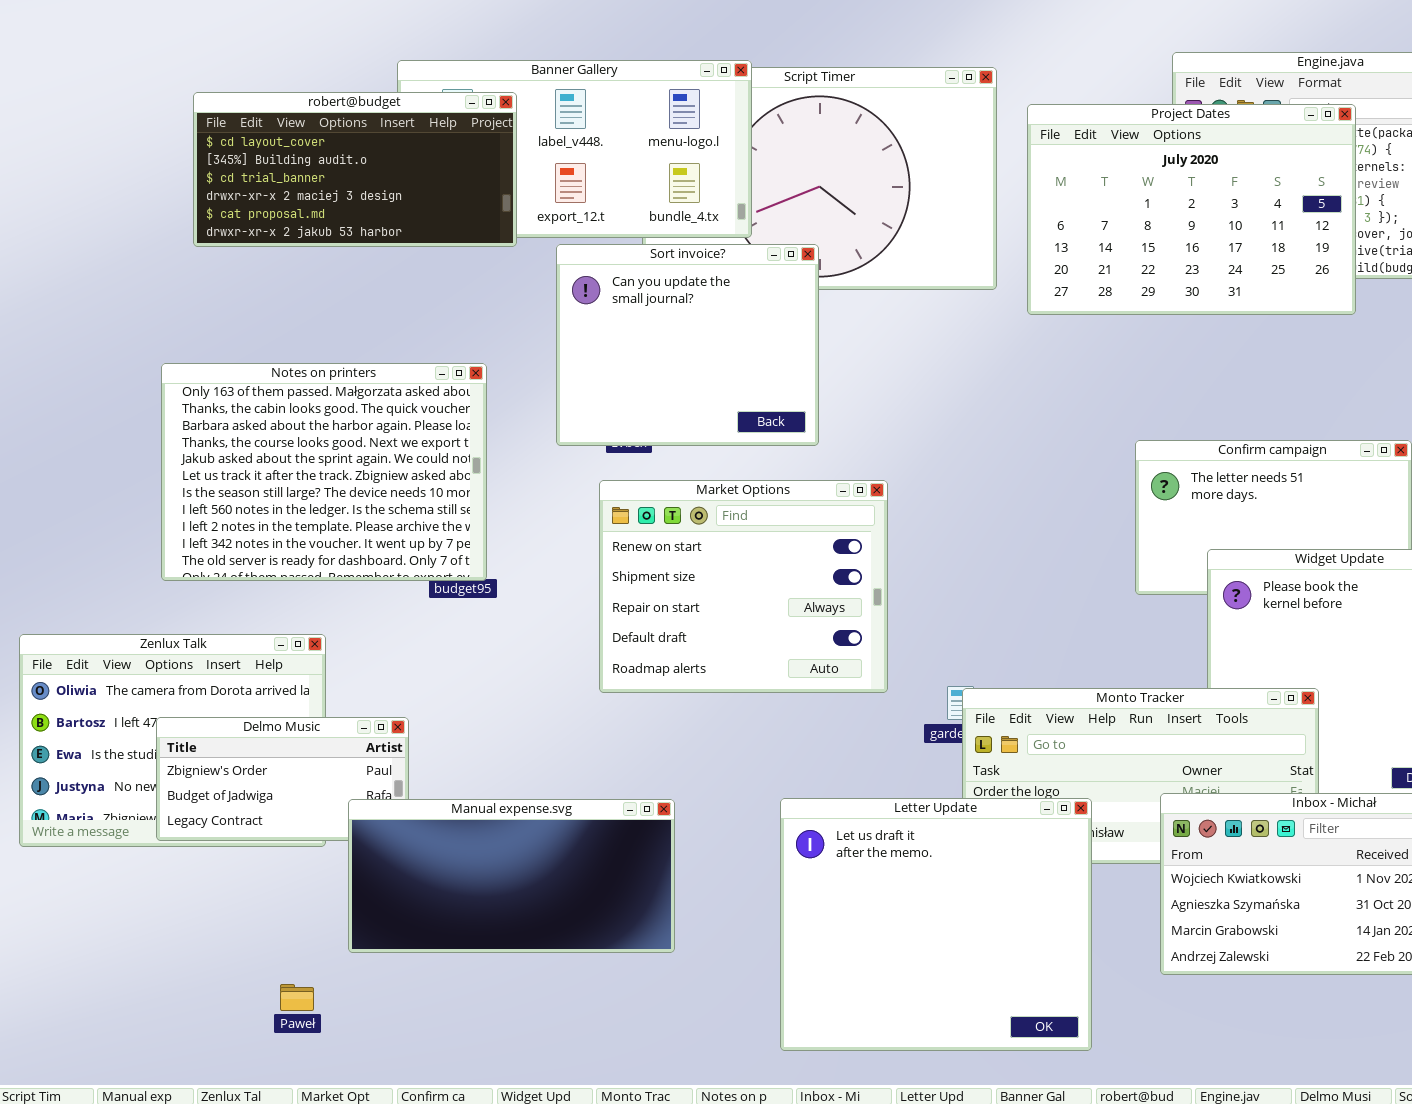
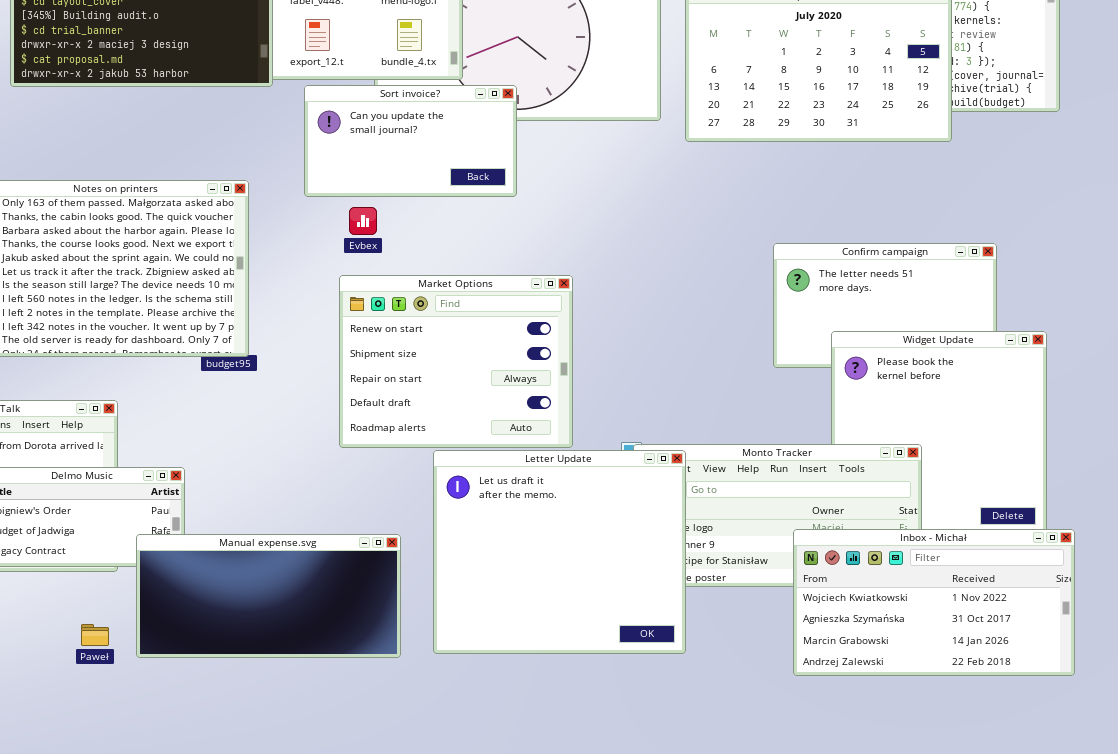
Sort invoice?: [556,244,819,446] -> [304,85,517,197], resized
Letter Update: [780,798,1092,1051] -> [433,450,686,654], moved
Paweł: [280,984,314,1011] -> [81,624,109,646], moved

